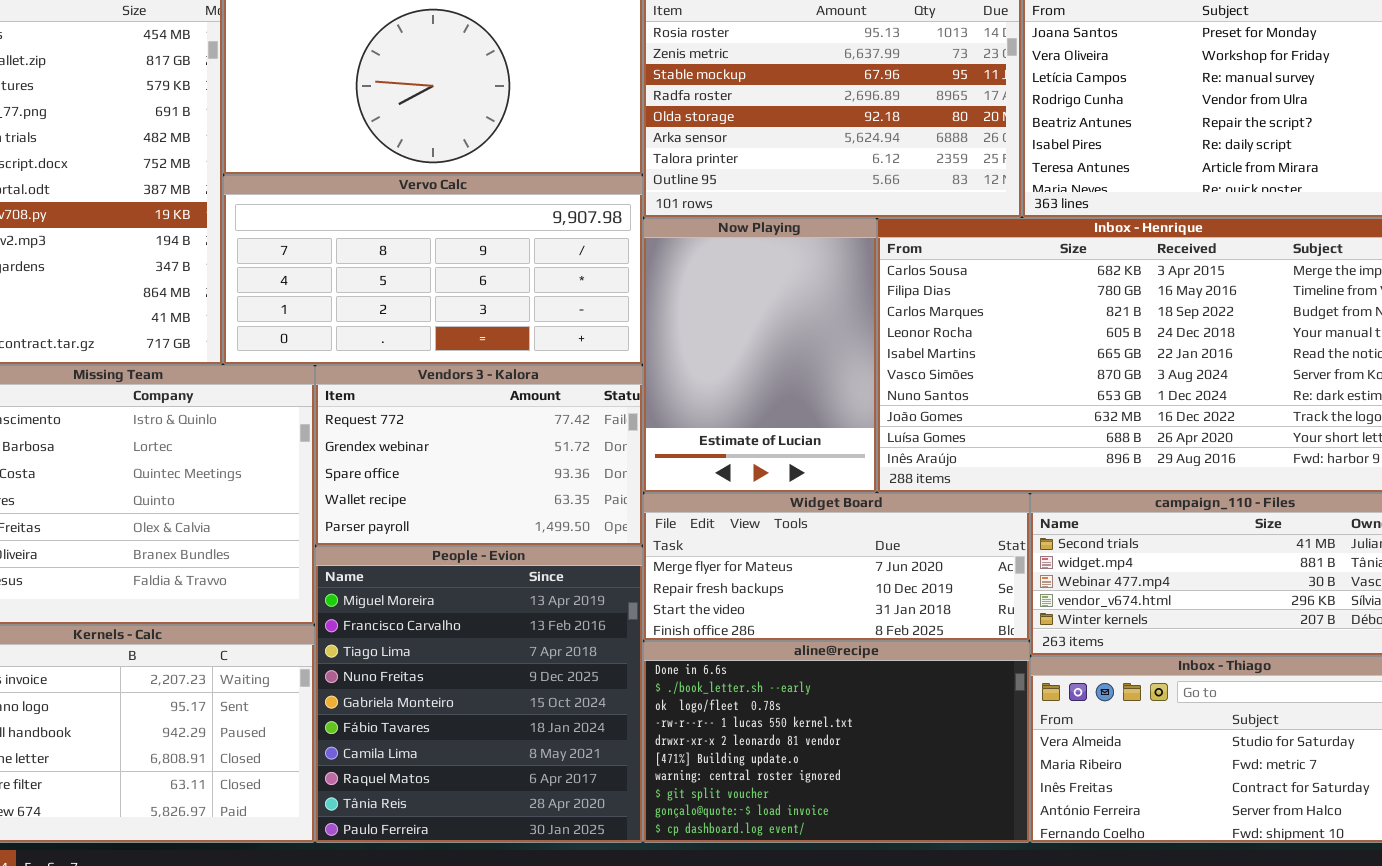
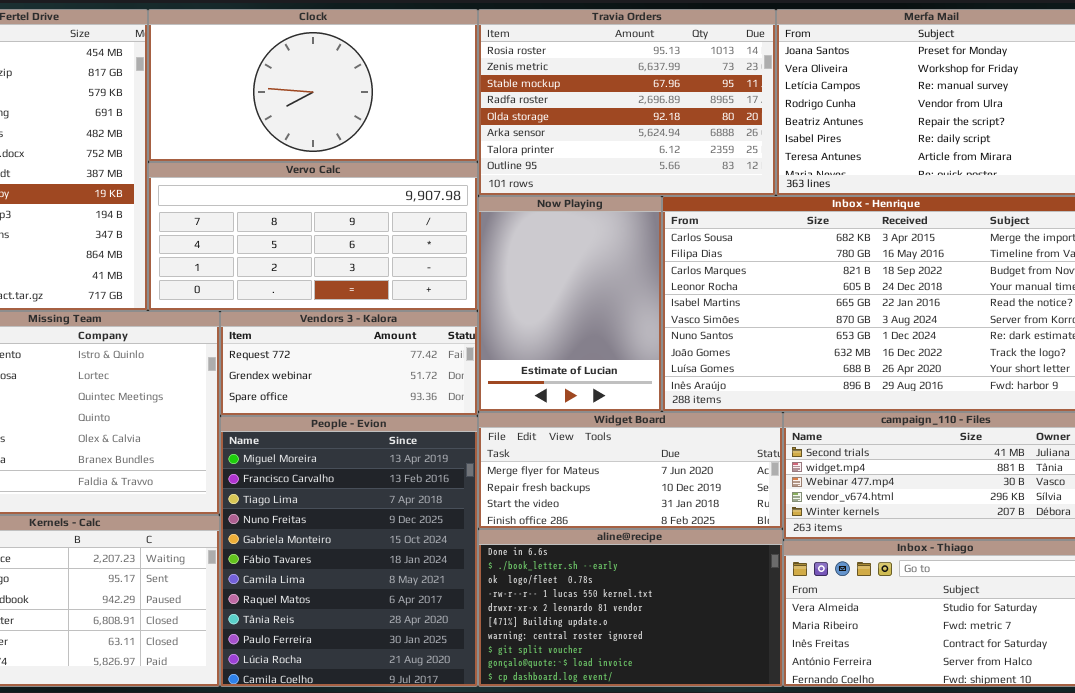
Vendors 3 - Kalora: [315,365,643,546] -> [220,311,478,416], resized
People - Evion: [315,546,643,843] -> [220,416,478,687], resized

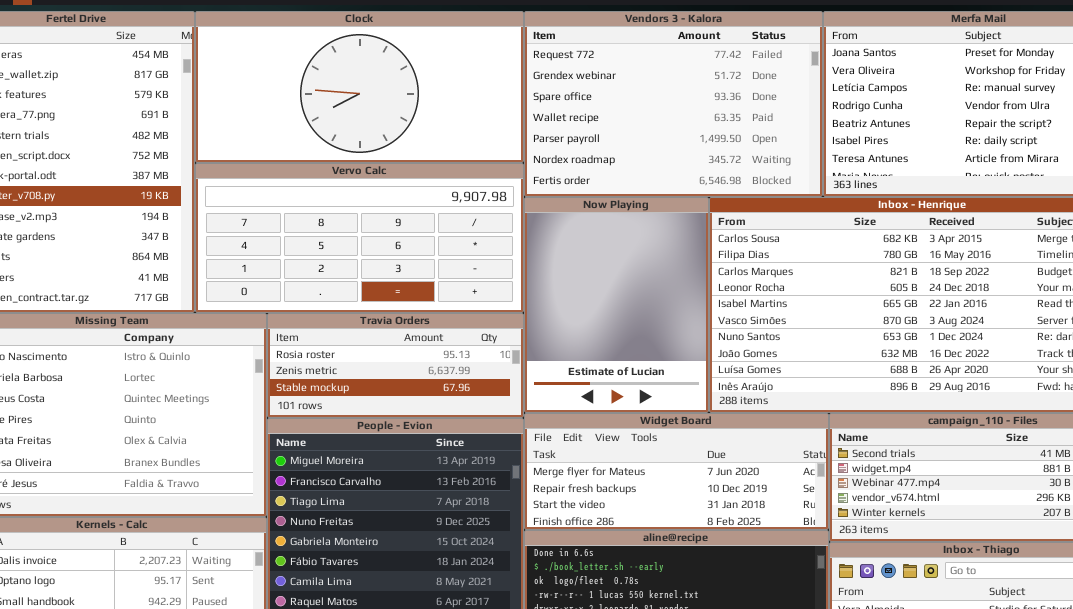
Travia Orders: [478,9,776,196] -> [267,313,524,418], moved, resized
Vendors 3 - Kalora: [220,311,478,416] -> [524,11,823,197], moved, resized

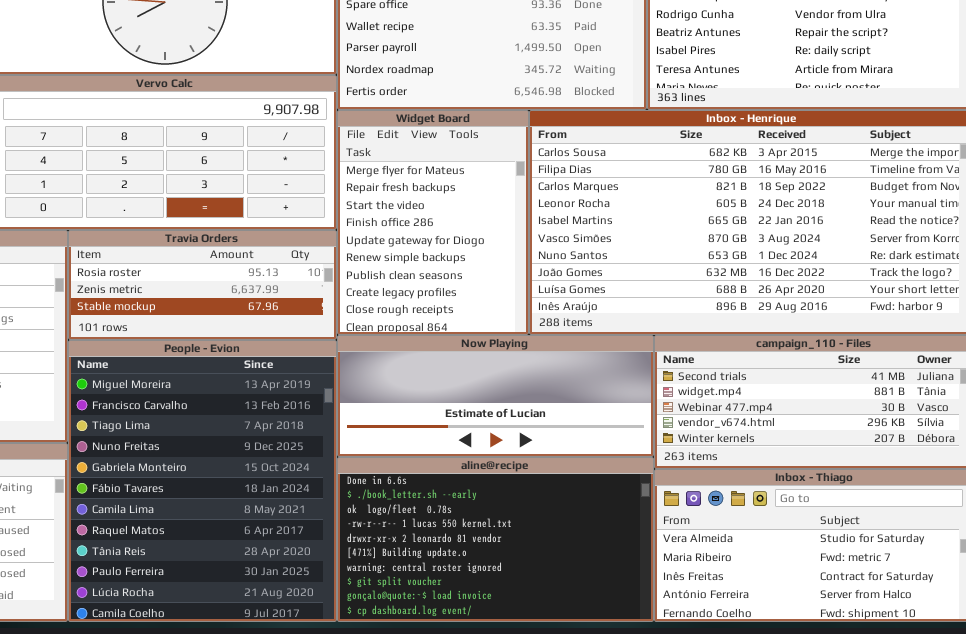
Now Playing: [524,197,709,413] -> [337,335,654,457], moved, resized
Widget Board: [524,413,829,530] -> [337,110,529,335], moved, resized

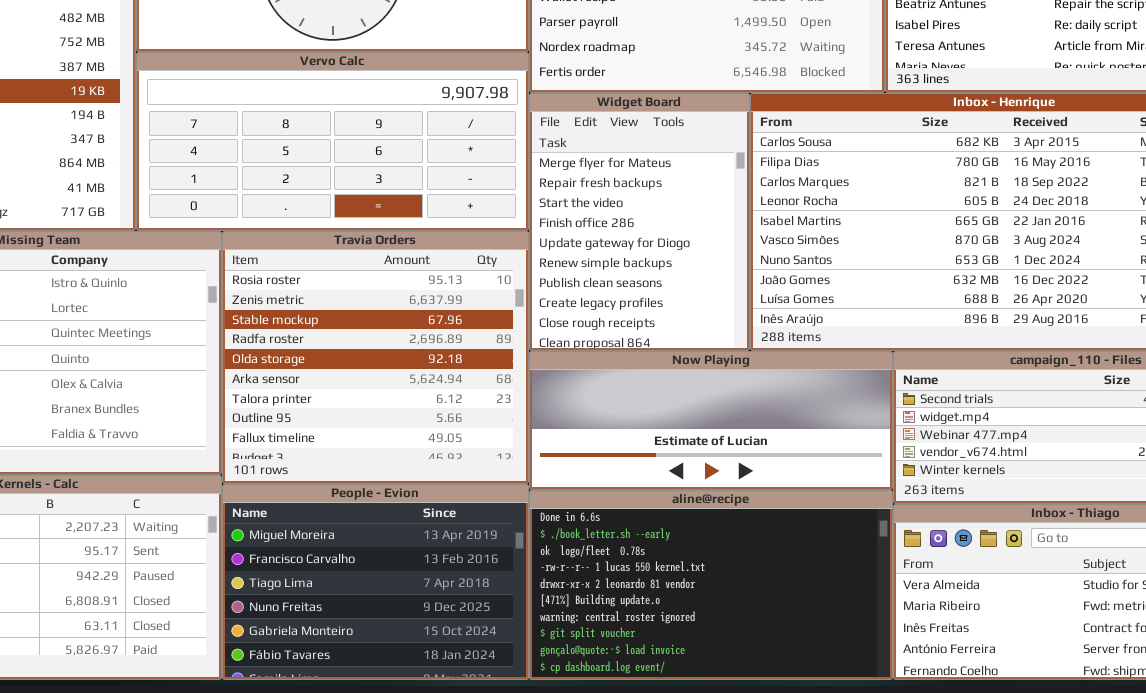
Travia Orders: [68,230,337,340] -> [222,231,529,484], resized
People - Evion: [68,340,337,622] -> [222,484,529,680], resized

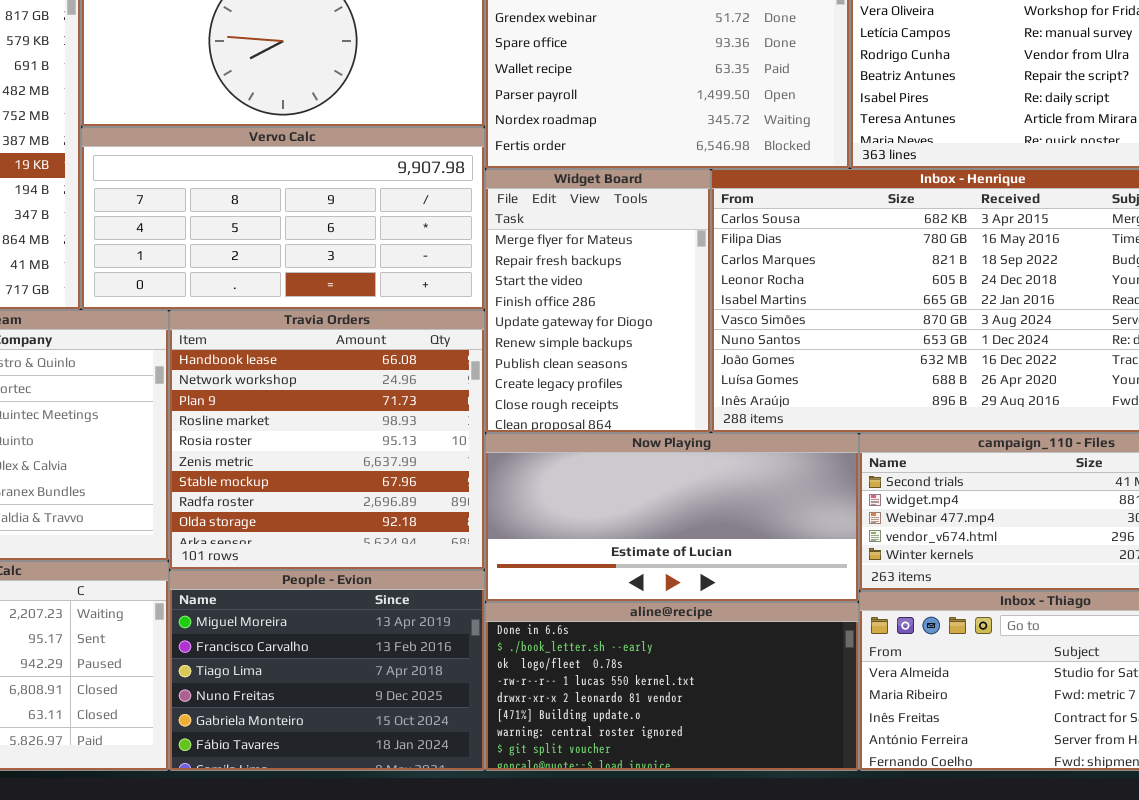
Travia Orders: [222,231,529,484] -> [169,310,485,570], scrolled up 4 rows
Now Playing: [529,351,893,490] -> [485,433,859,602], resized
aline@recipe: [529,490,893,680] -> [485,602,859,771], resized

